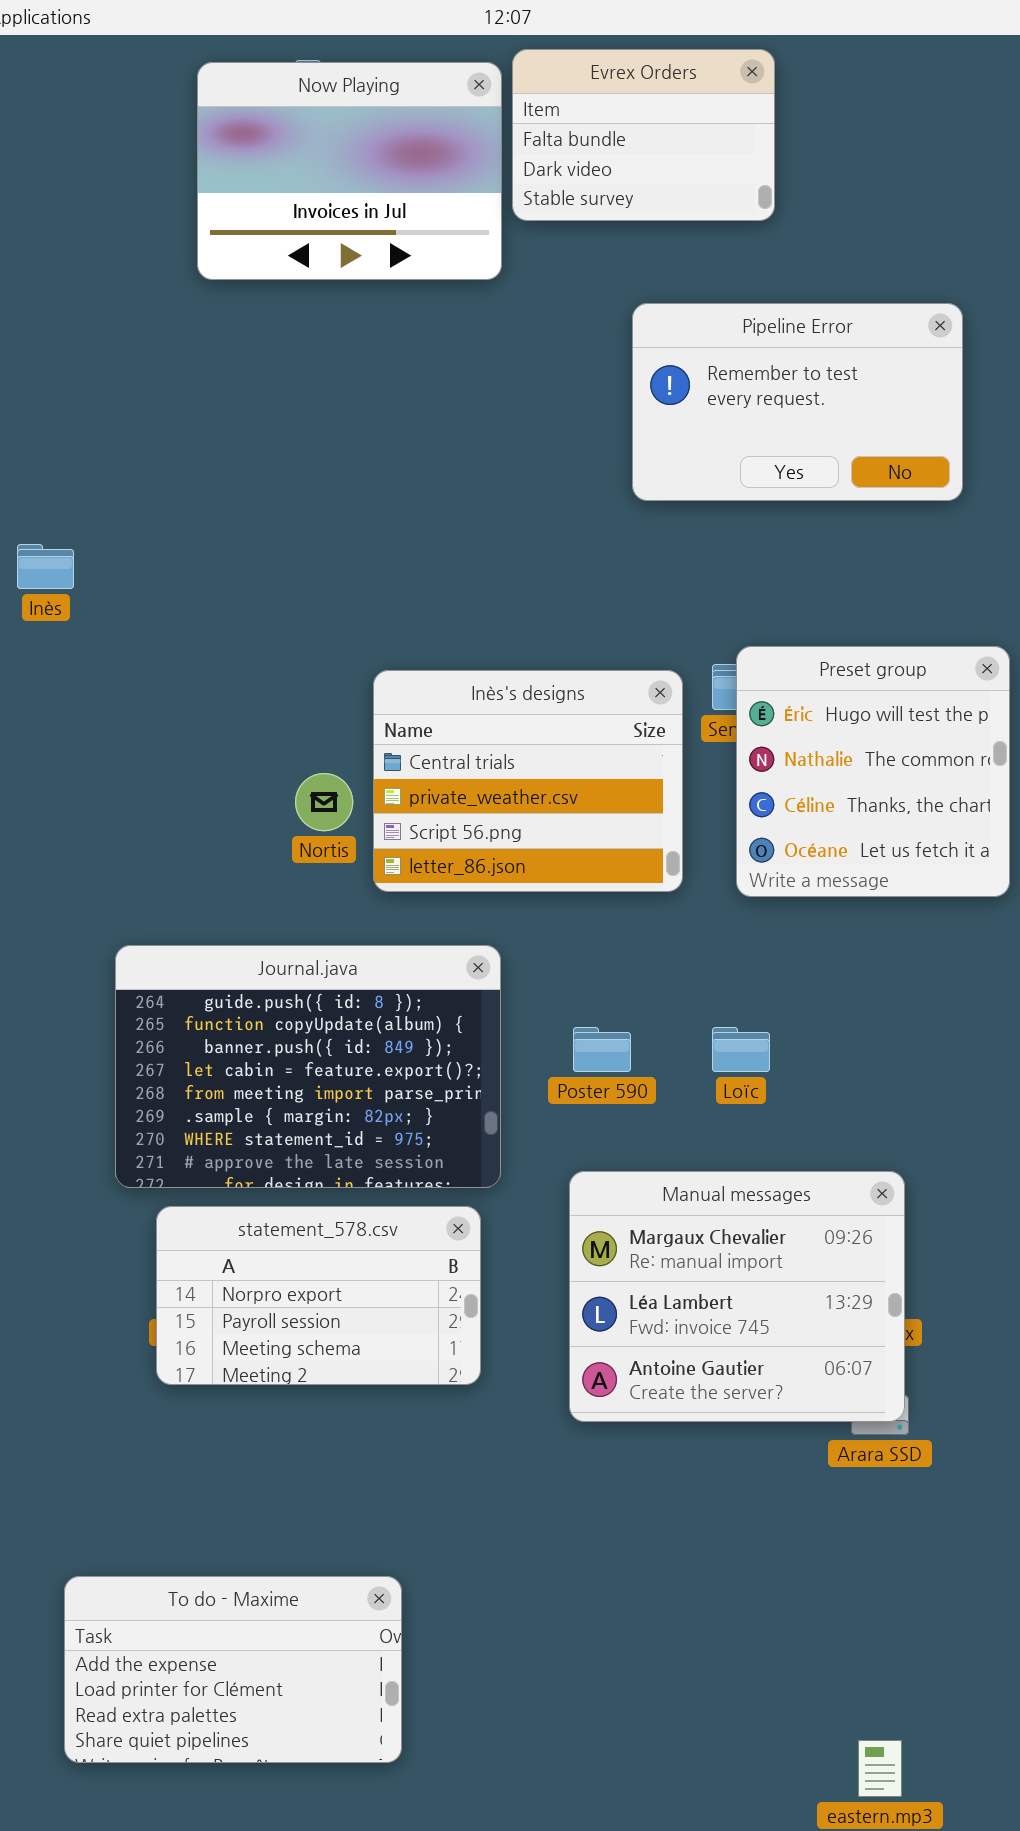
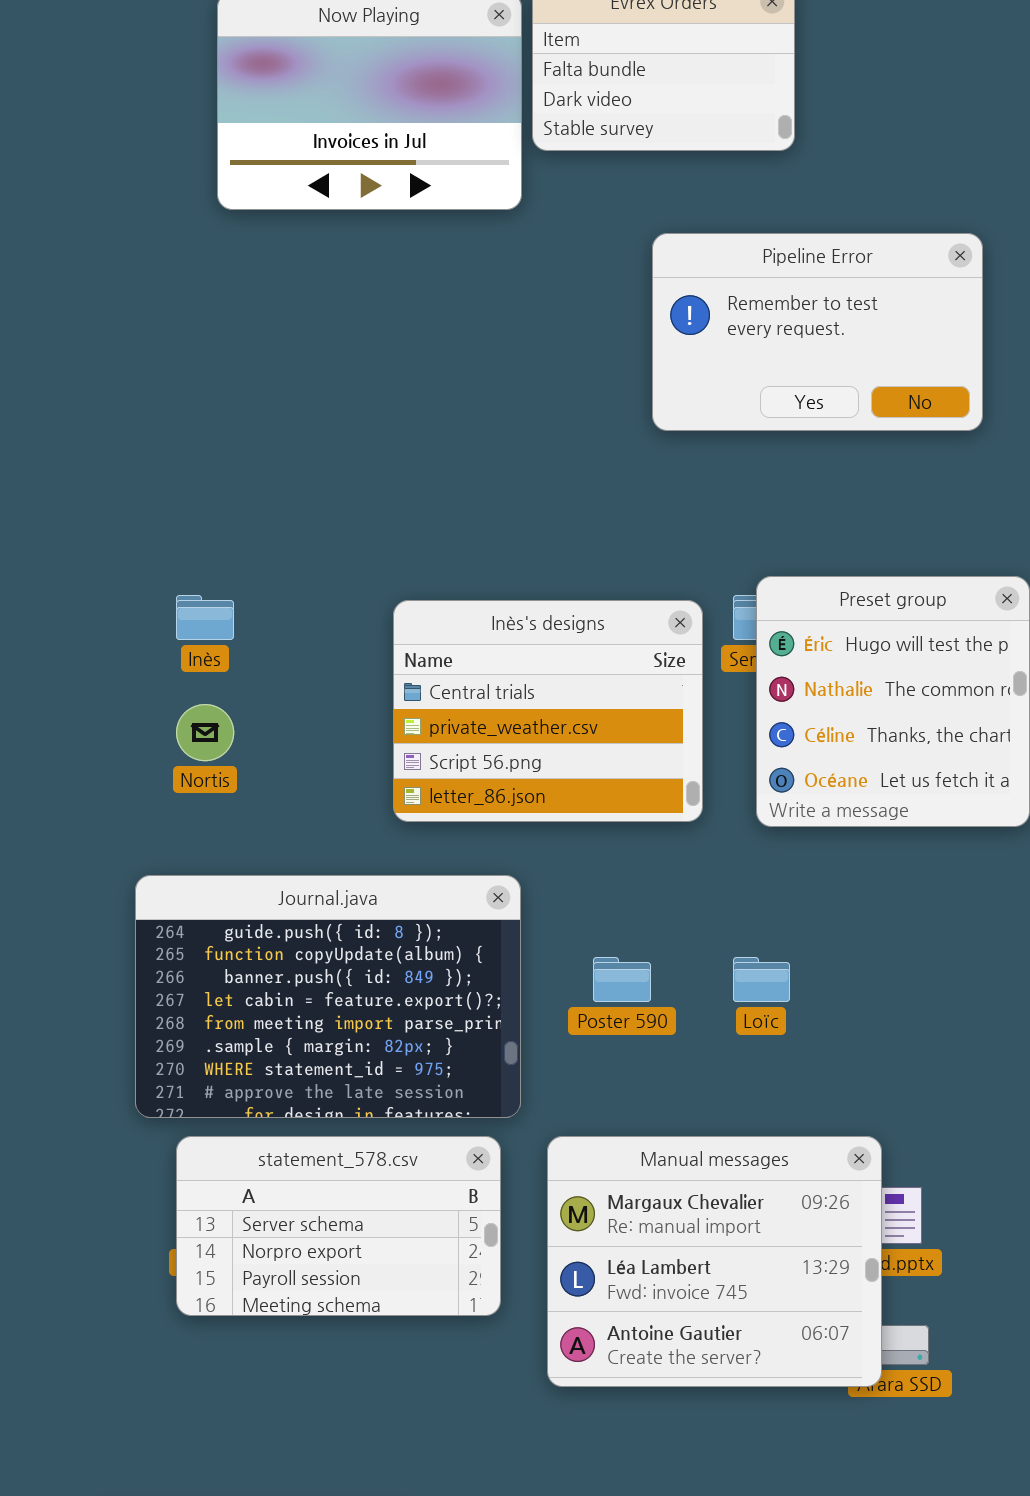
Inès: [17,544,74,589] -> [176,595,234,640], moved
Nortis: [295,773,353,831] -> [176,704,234,761], moved
Manual messages: [569,1171,905,1422] -> [547,1136,882,1387], moved
statement_578.csv: [156,1206,481,1385] -> [176,1136,501,1316], scrolled up 1 row

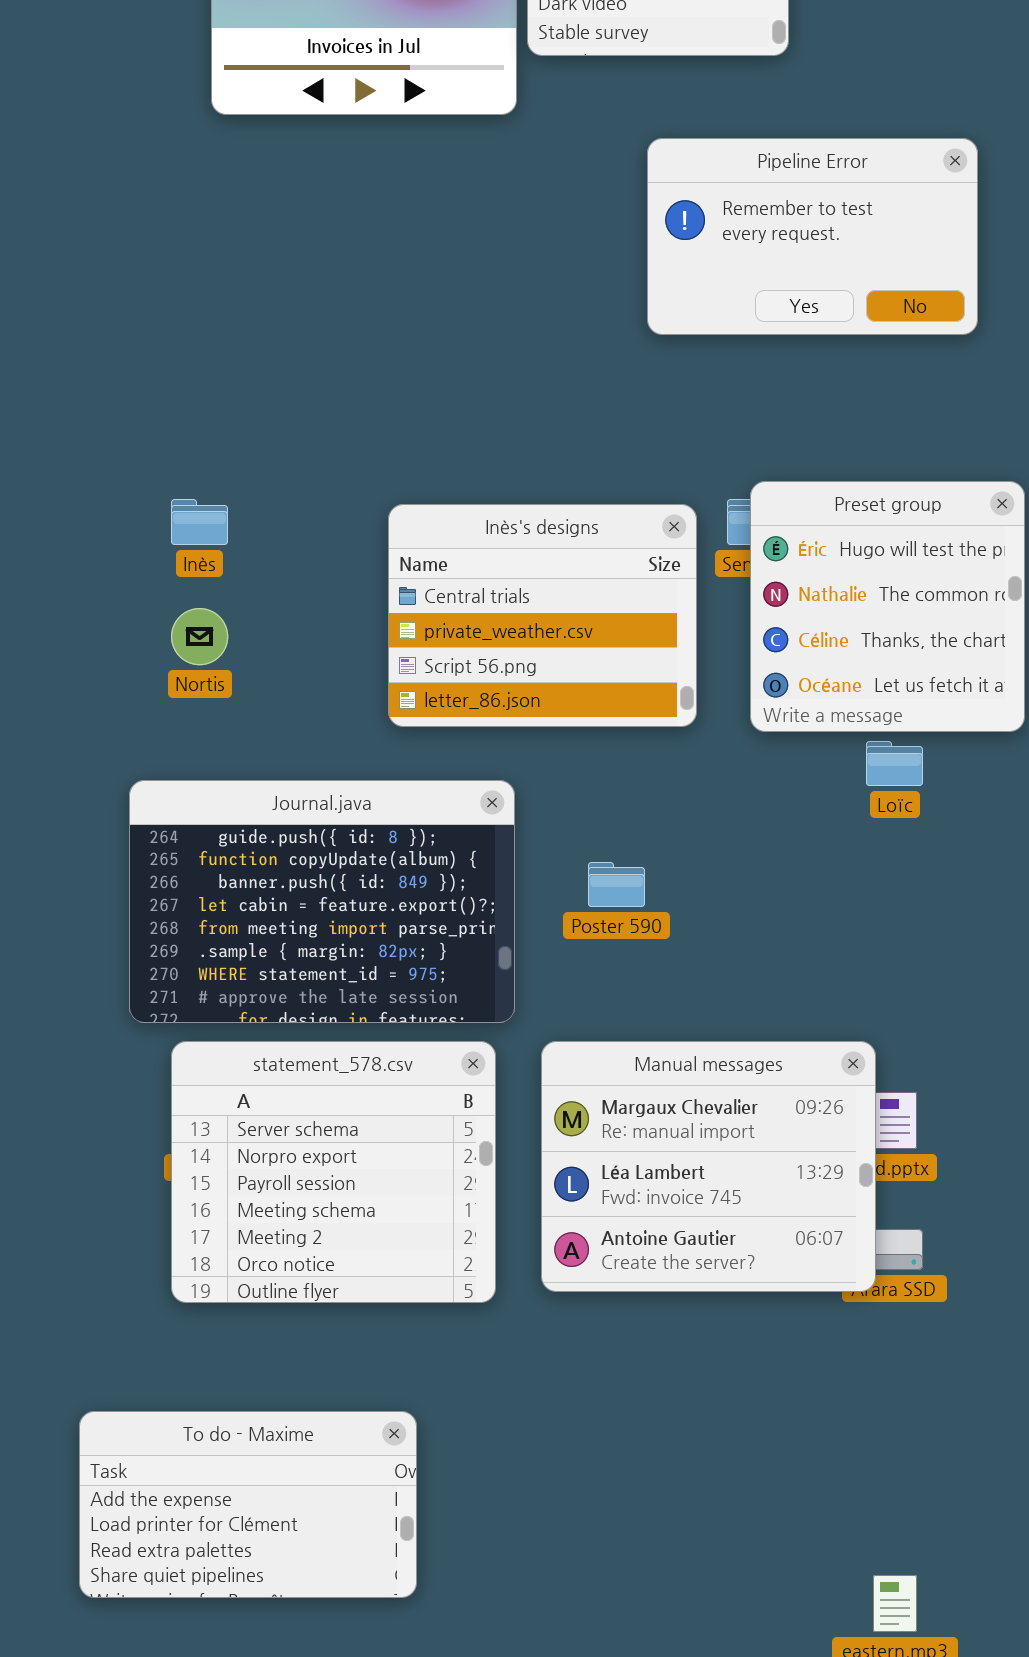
Loïc: [733,957,790,1002] -> [866,741,923,786], moved
statement_578.csv: [176,1136,501,1316] -> [171,1041,496,1303], resized

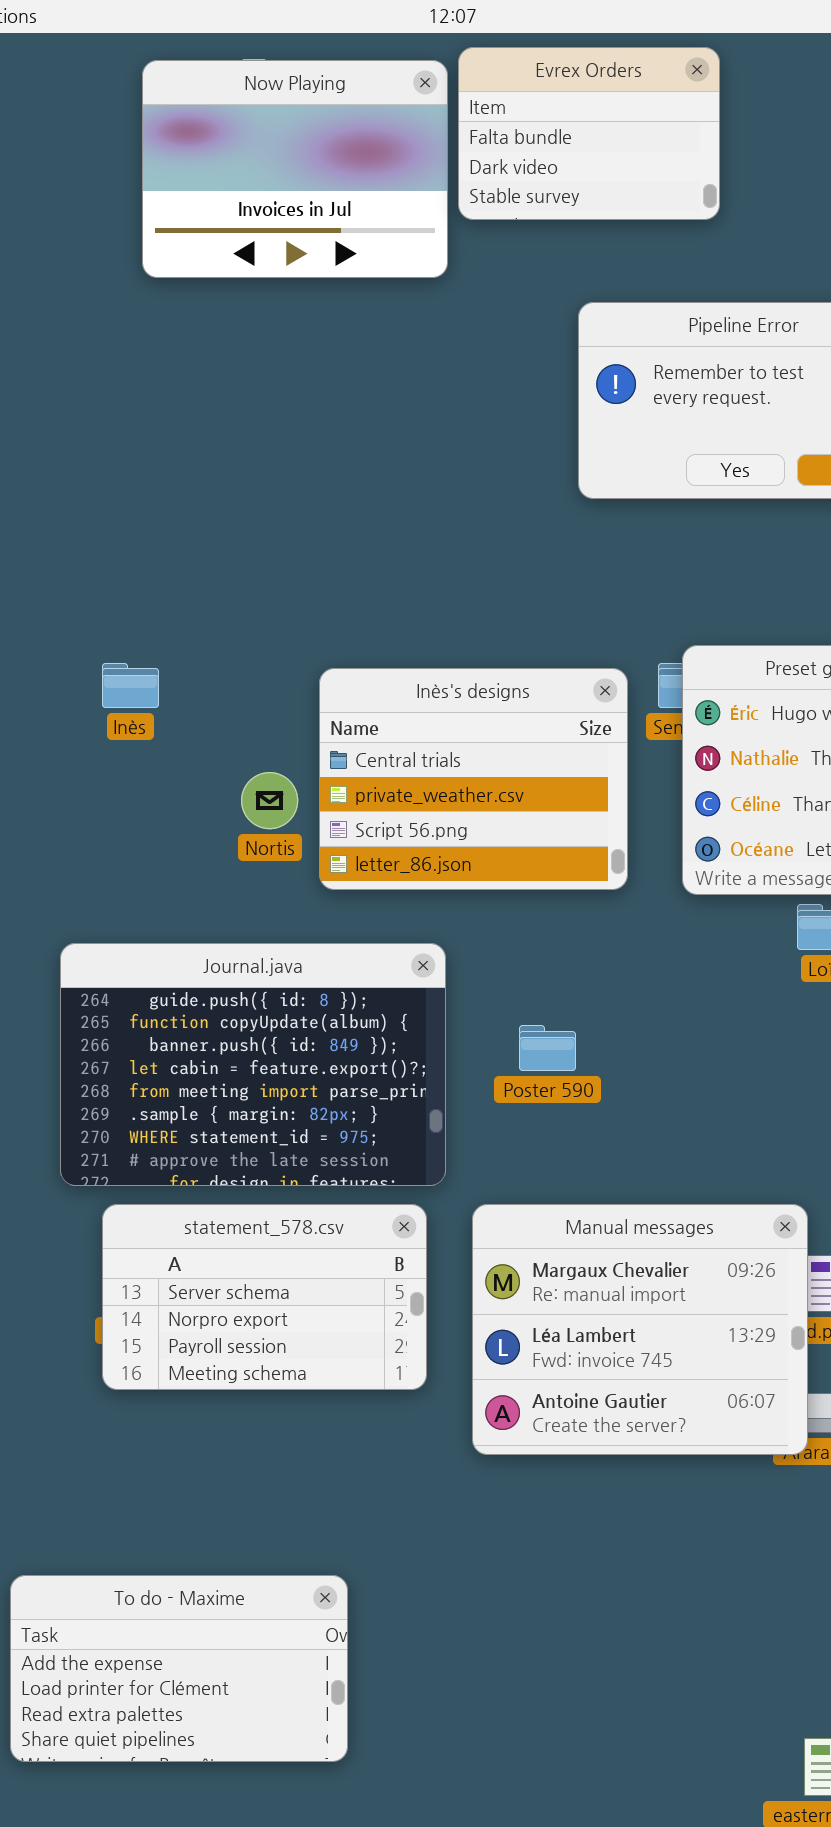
Nortis: [171,608,228,665] -> [241,772,298,829], moved
statement_578.csv: [171,1041,496,1303] -> [102,1204,427,1390], resized

